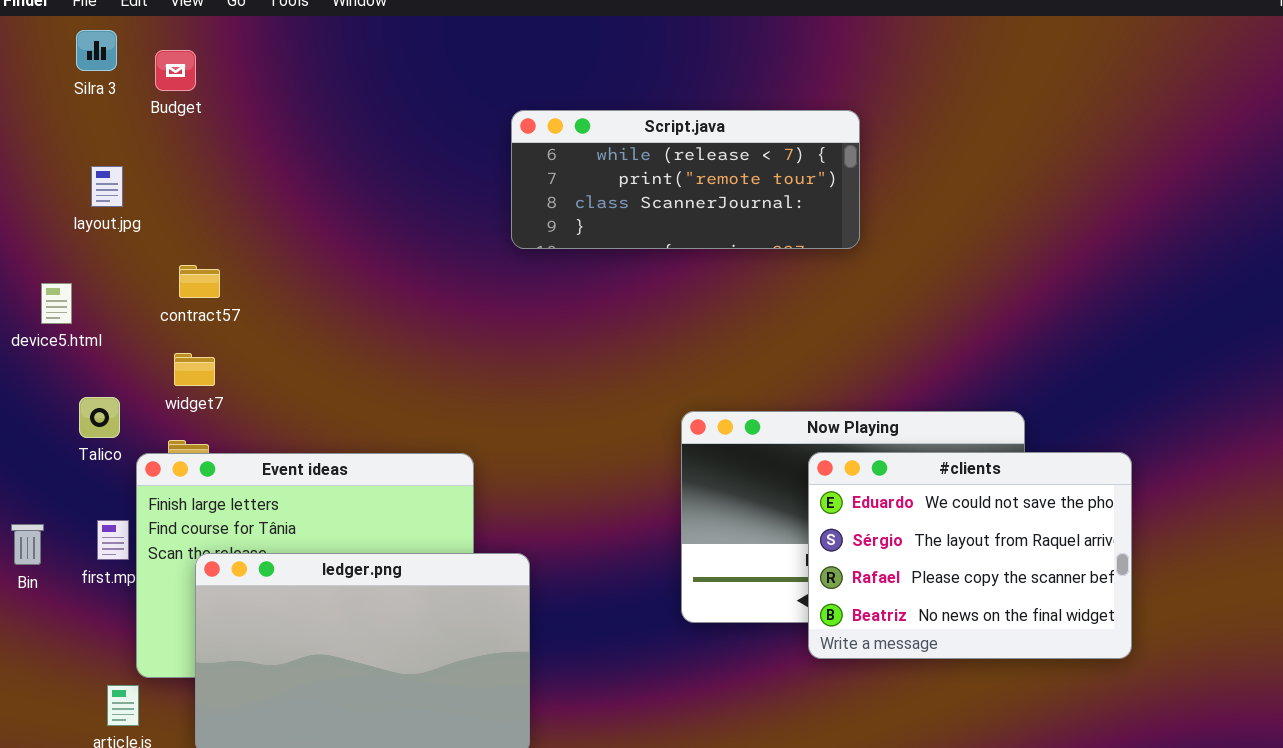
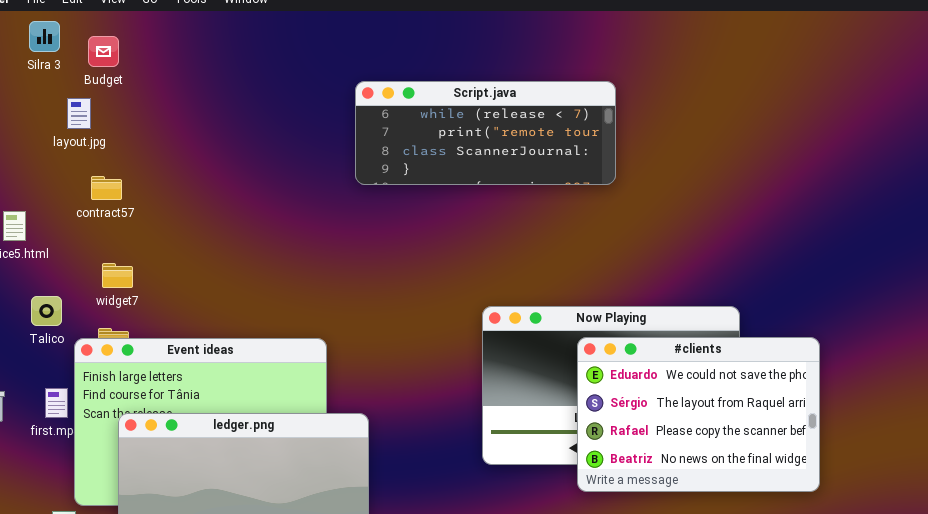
layout.jpg: [91,166,123,207] -> [67,98,91,129], moved
contract57: [179,265,220,298] -> [91,176,122,200], moved

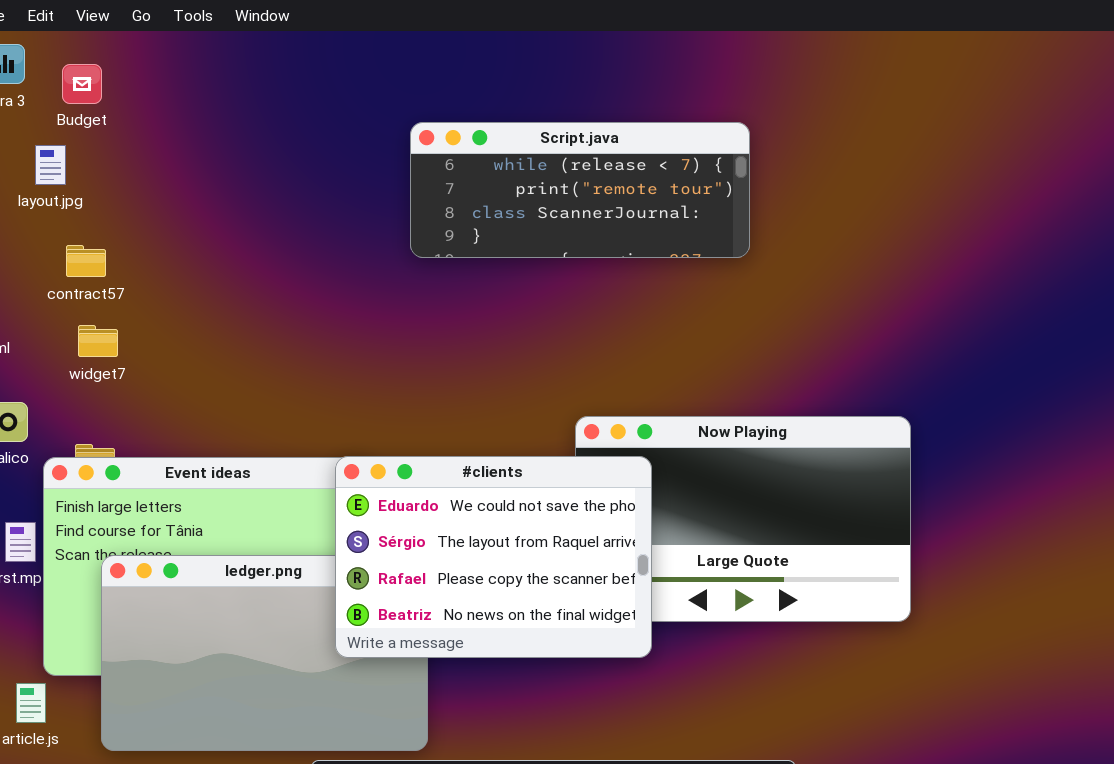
widget7: [102,263,133,288] -> [78,325,118,357], moved
#clients: [577,337,820,492] -> [335,456,652,658], moved

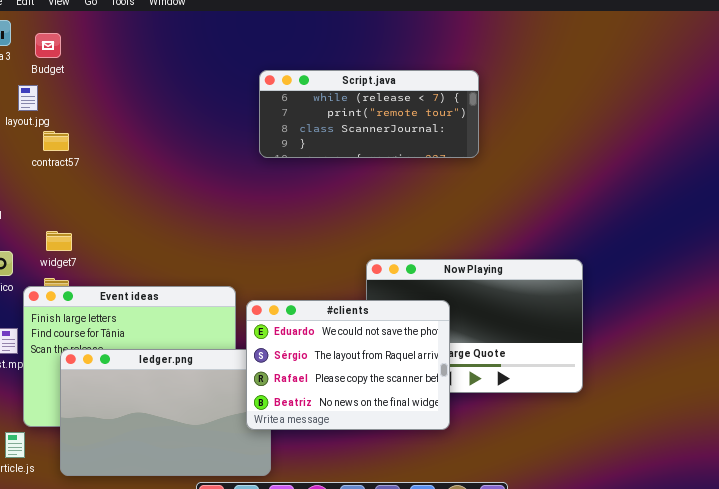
contract57: [66,245,106,277] -> [43,131,69,151], moved
widget7: [78,325,118,357] -> [46,231,72,251], moved
#clients: [335,456,652,658] -> [246,300,450,430], moved

